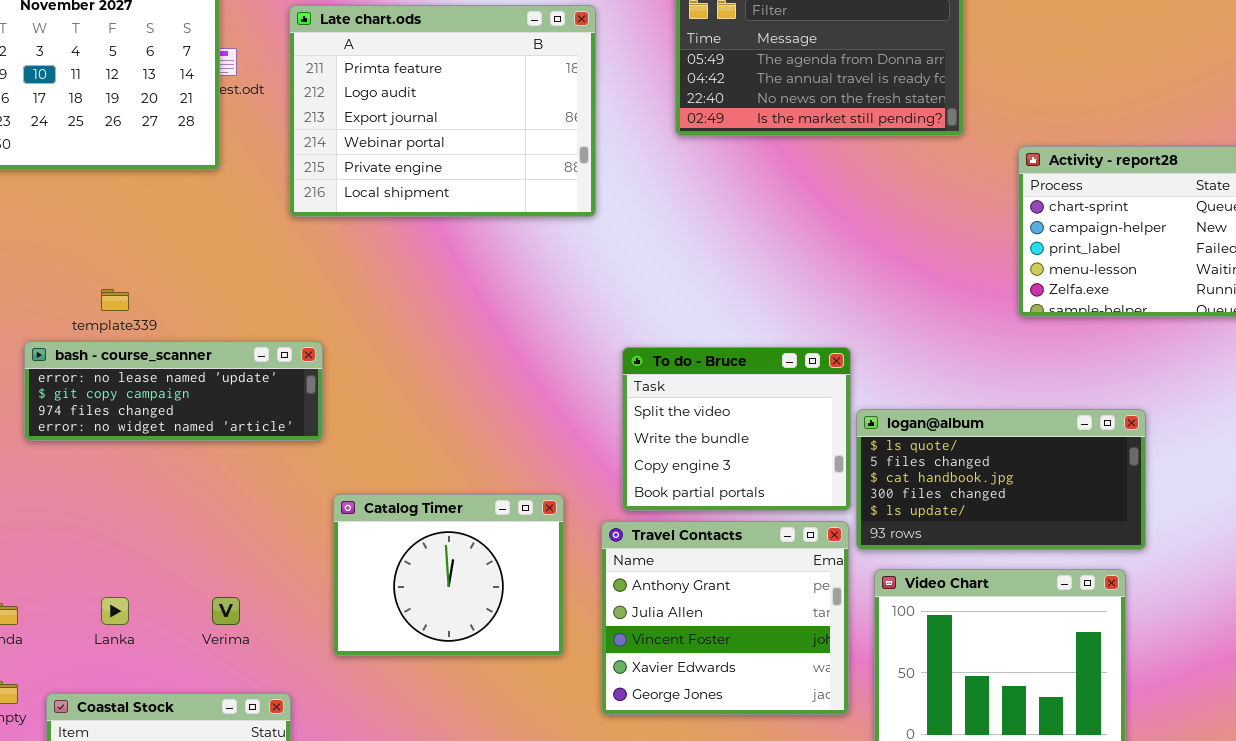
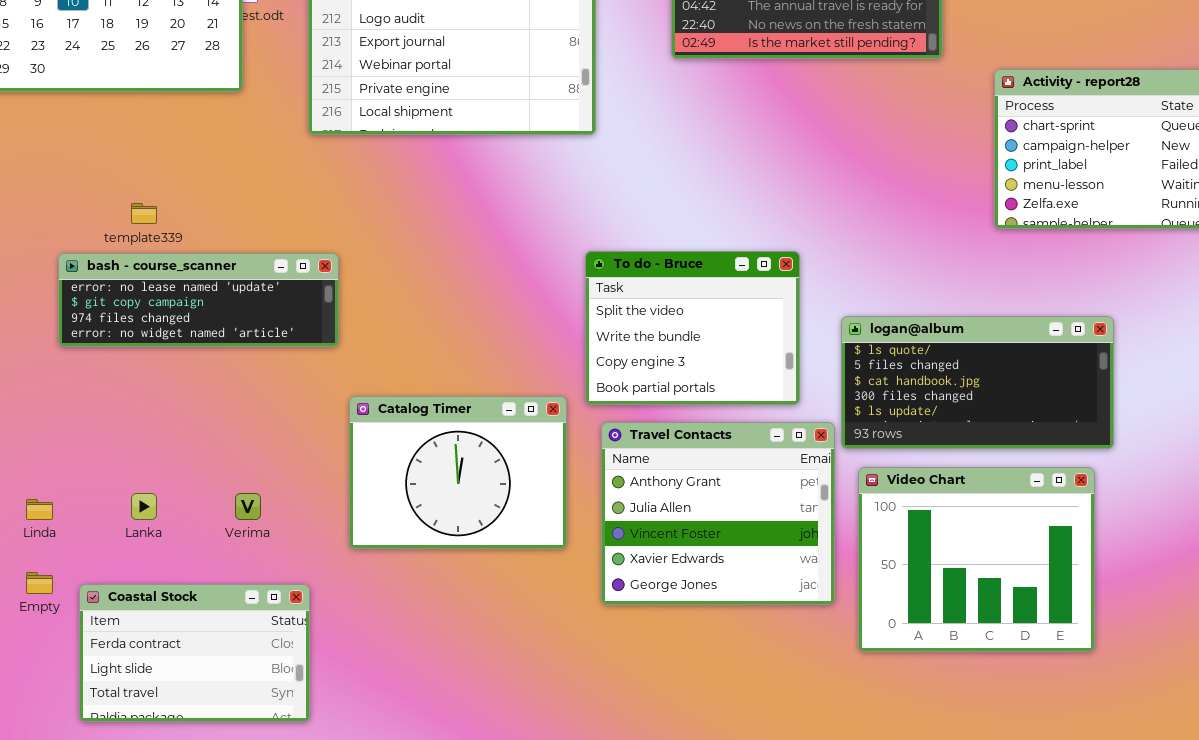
To do - Bruce: [622,347,851,511] -> [585,251,800,405], moved

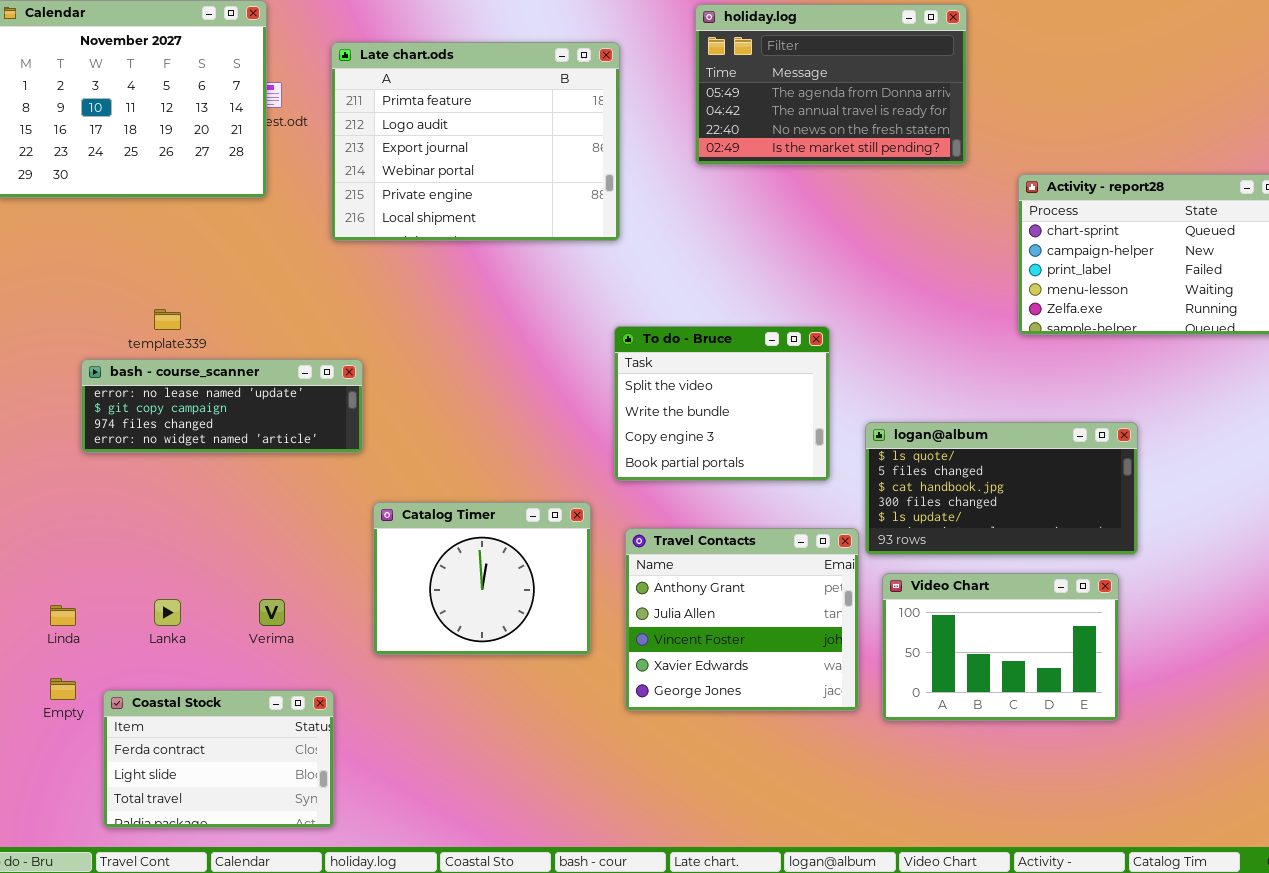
To do - Bruce: [585,251,800,405] -> [614,326,830,481], moved
Video Chart: [858,467,1095,652] -> [882,573,1119,721], resized

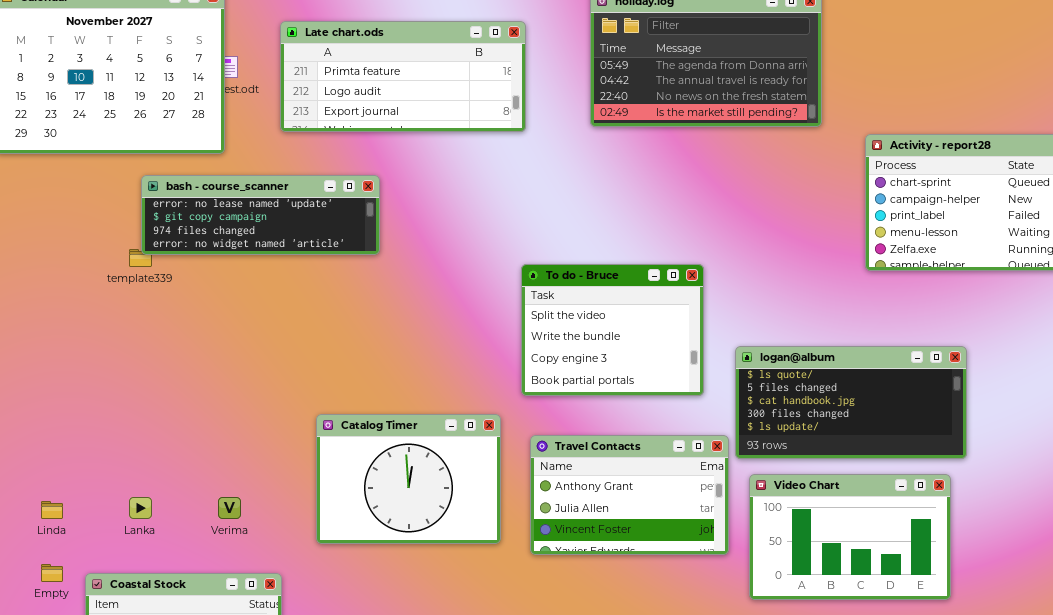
Late chart.ods: [331,42,620,241] -> [280,21,526,132], resized
bash - course_scanner: [81,359,363,453] -> [141,175,380,255], moved
Travel Contacts: [625,528,859,711] -> [530,435,729,555], resized

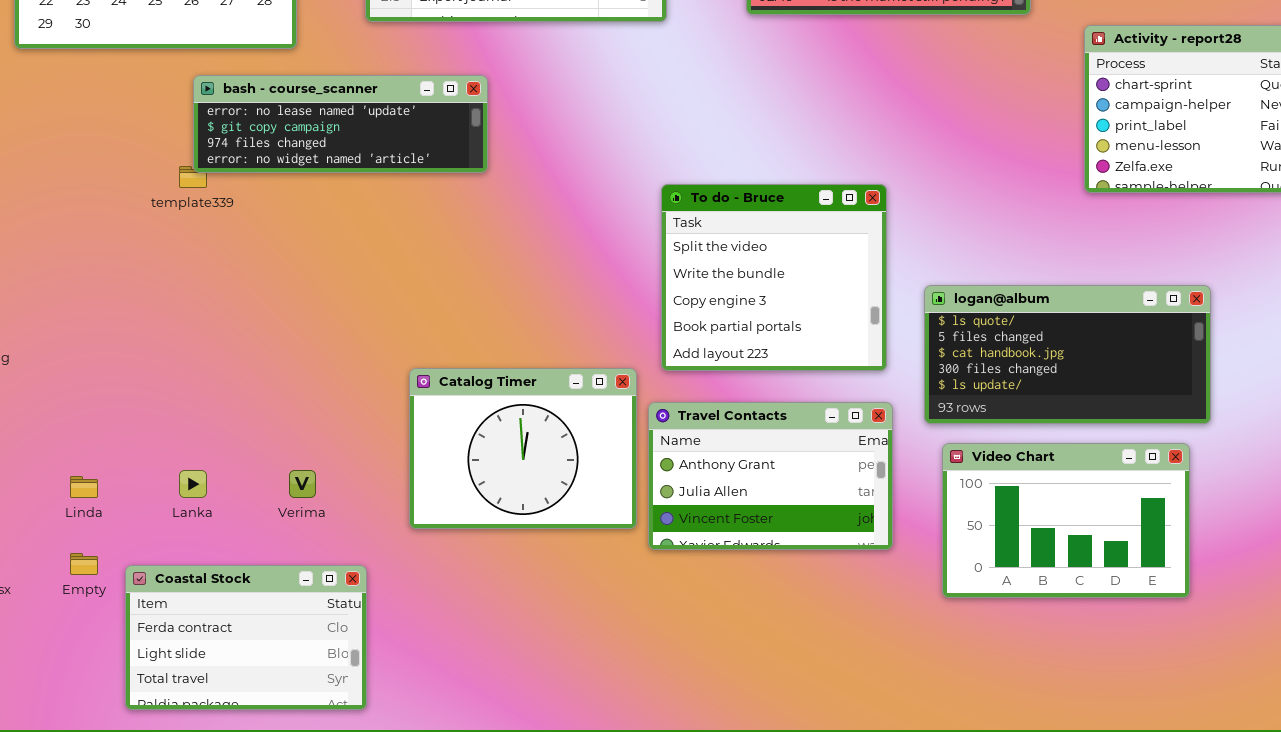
To do - Bruce: [521,264,704,396] -> [661,184,887,371], resized
Travel Contacts: [530,435,729,555] -> [648,402,893,550], moved

